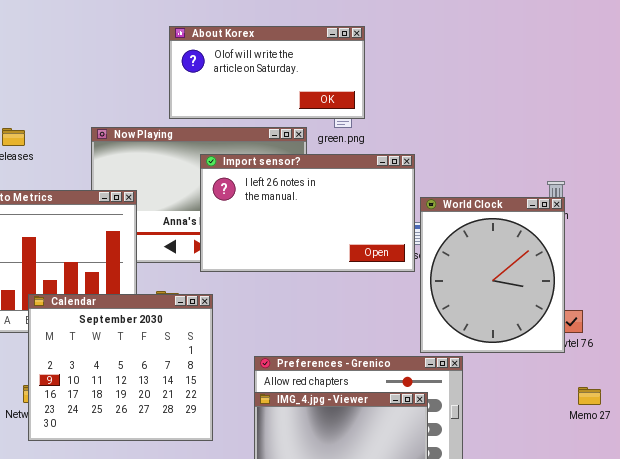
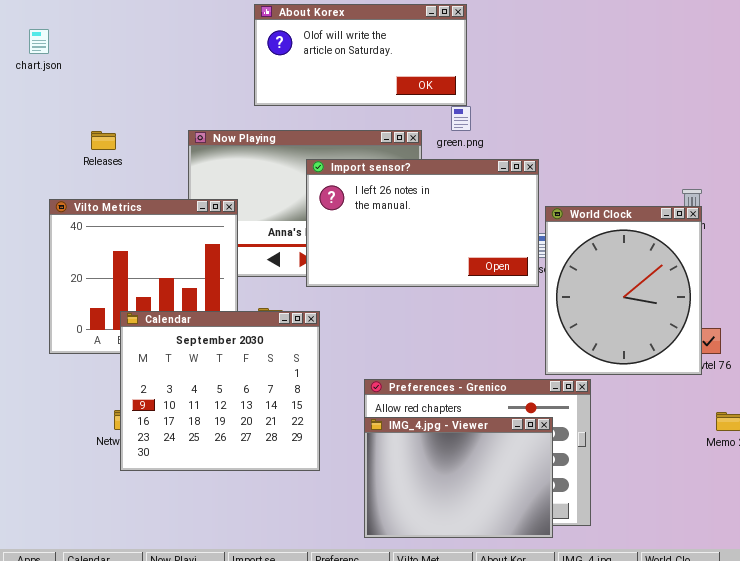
About Korex: [169,26,365,119] -> [254,4,467,106], moved

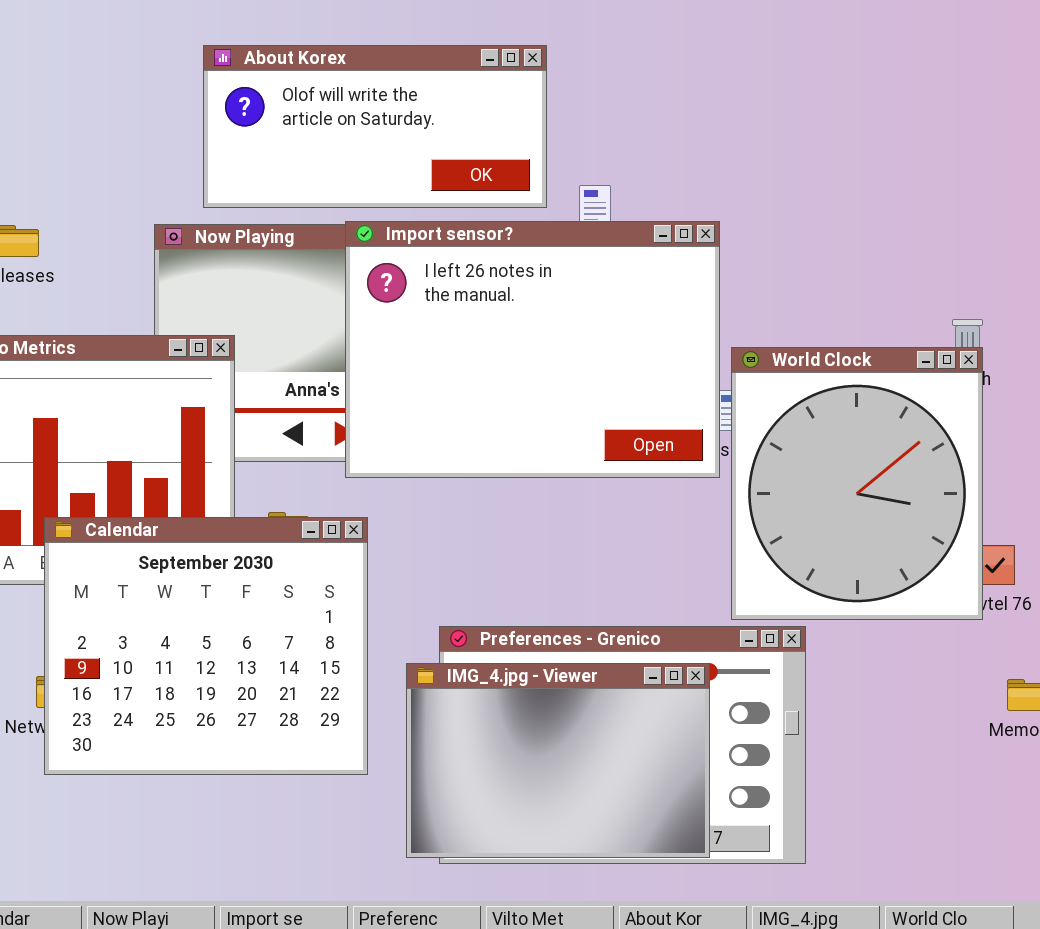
About Korex: [254,4,467,106] -> [203,45,547,208], moved
Import sensor?: [306,159,539,287] -> [345,221,720,478], resized
IMG_4.jpg - Viewer: [364,417,553,538] -> [406,663,710,858], moved

